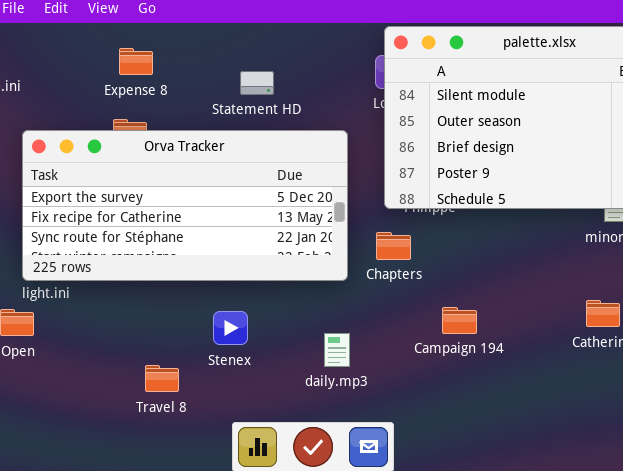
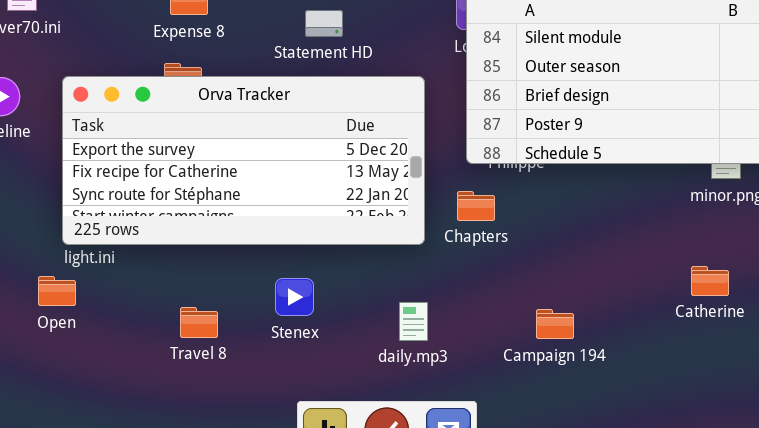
Campaign 194: [442,307,477,334] -> [536,309,574,339], moved
Travel 8: [145,365,179,392] -> [180,307,218,338], moved

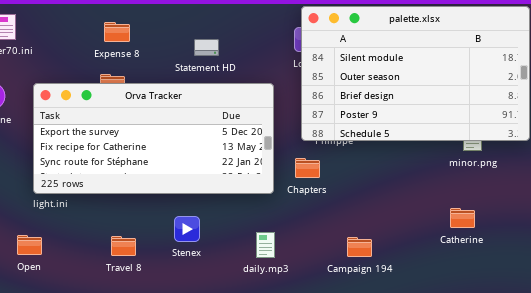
Open: [38,276,76,306] -> [17,235,42,255], moved

